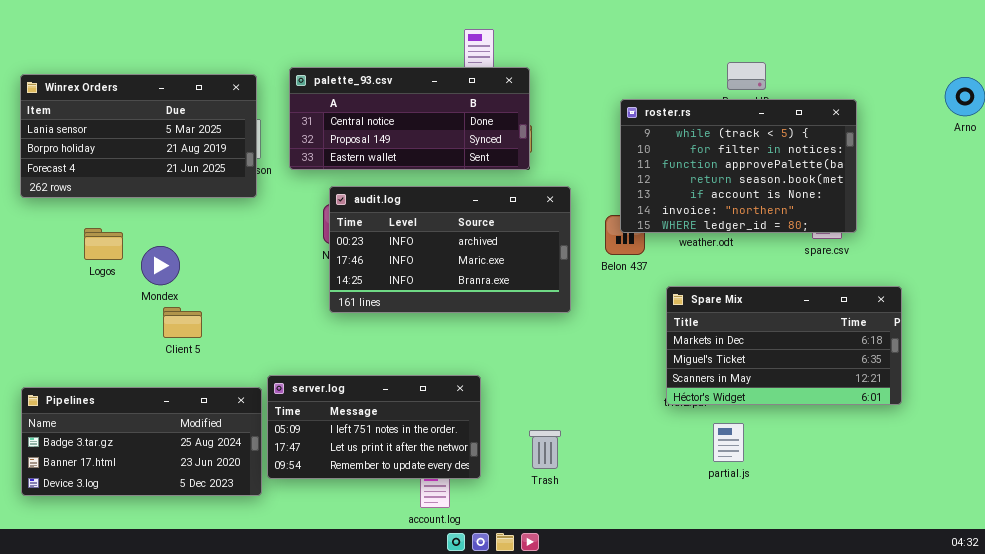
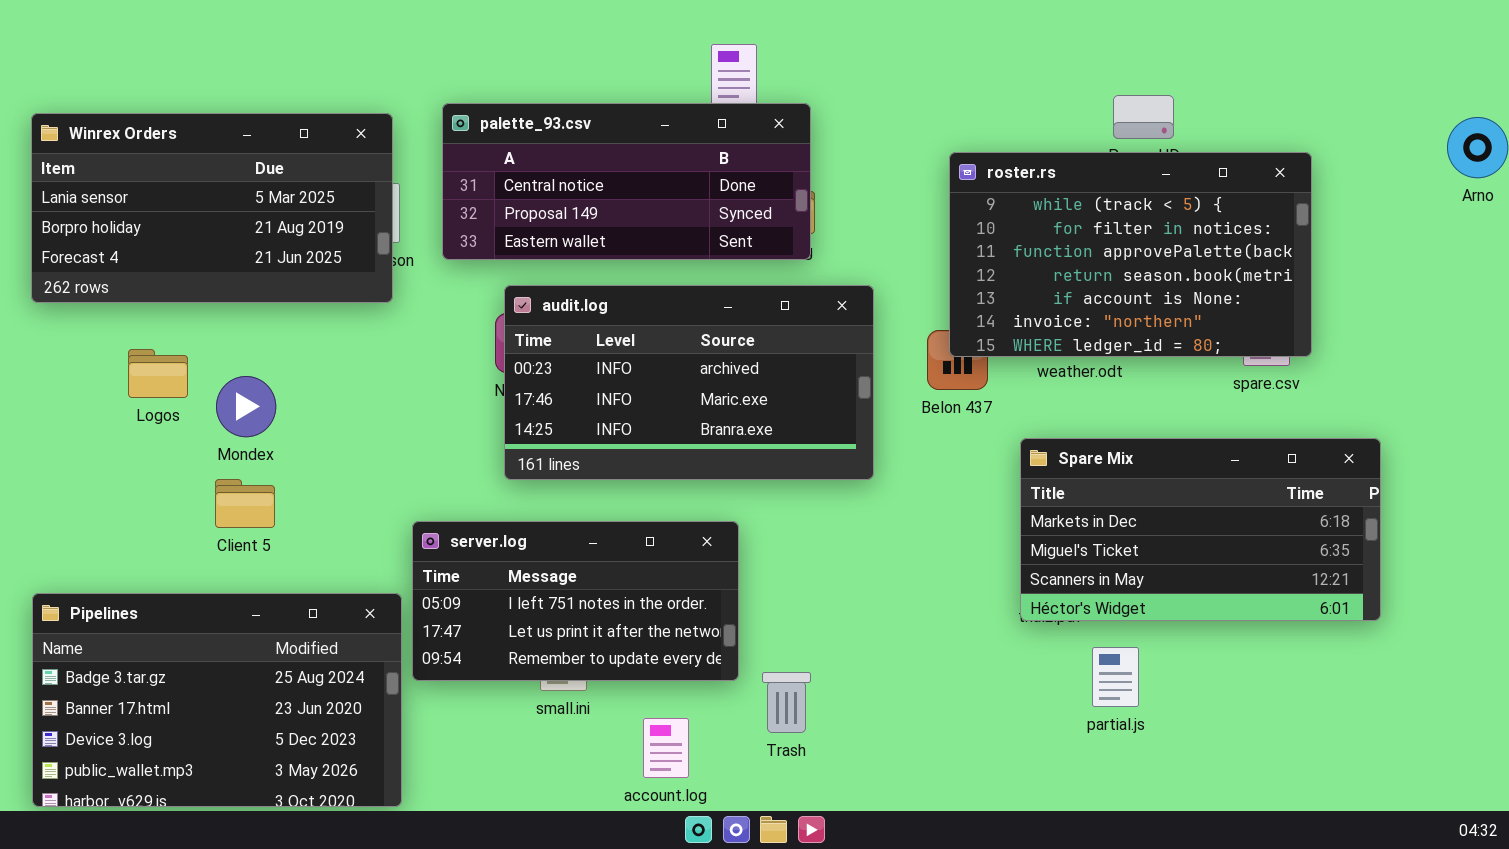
Client 5: [163,307,202,338] -> [215,479,275,528], moved
server.log: [267,375,481,479] -> [412,521,739,681], moved
Pipelines: [21,387,262,496] -> [32,593,402,807], resized
Trash: [529,430,561,469] -> [762,672,811,733], moved

